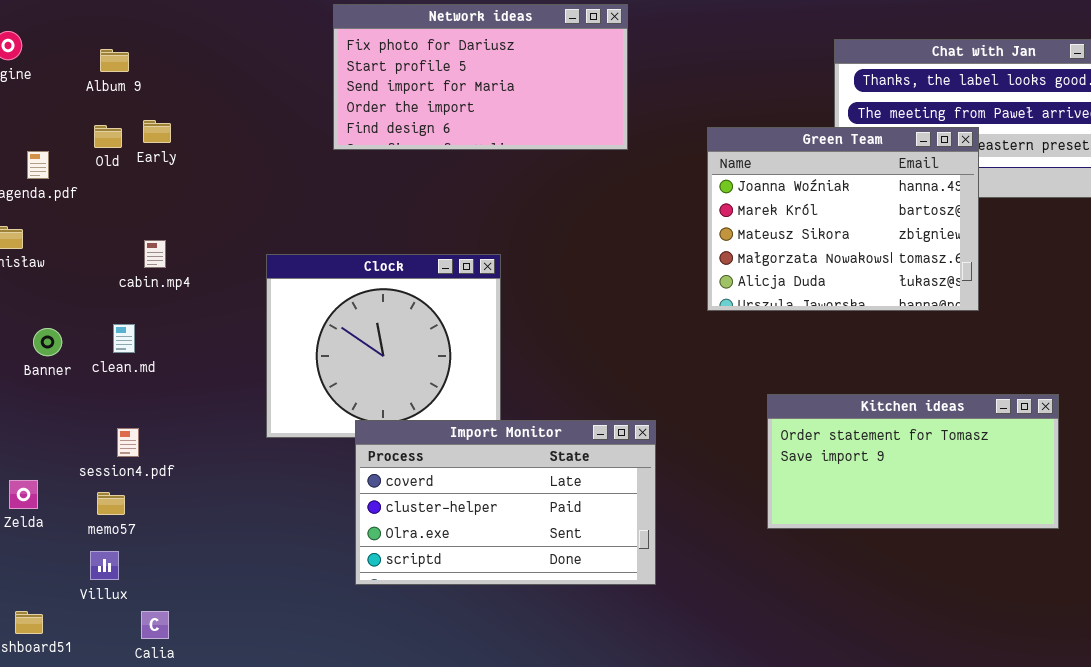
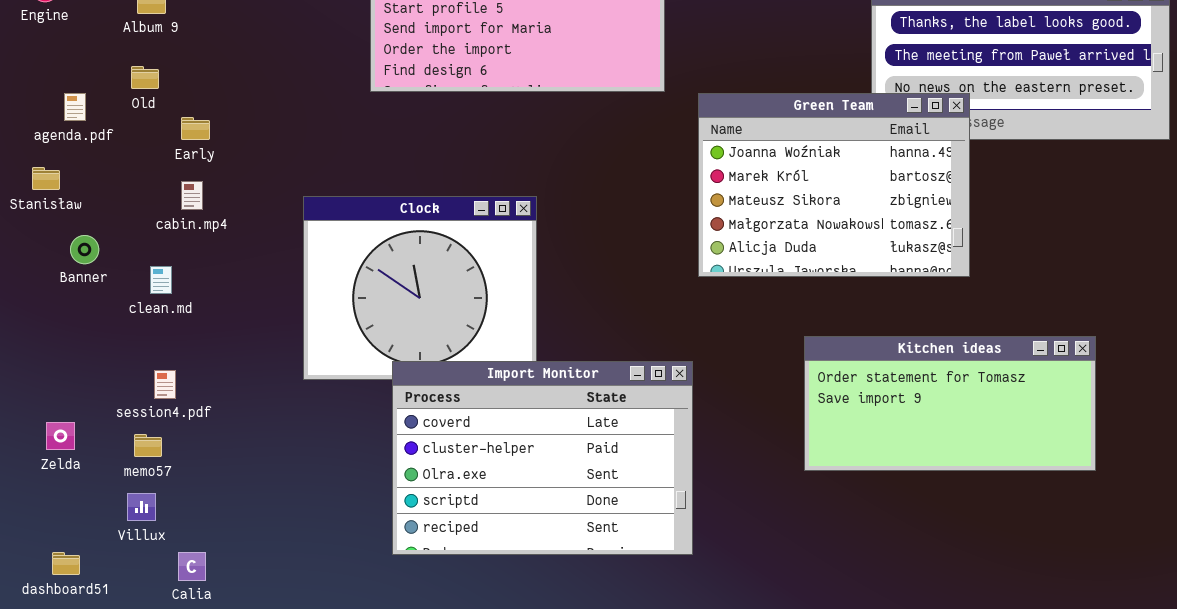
Early: [143,120,171,143] -> [181,117,210,140], moved
Green Team: [707,127,979,311] -> [698,93,970,277], moved
Banner: [33,328,62,356] -> [70,235,99,264], moved
Import Monitor: [355,420,656,585] -> [392,361,693,555], resized

